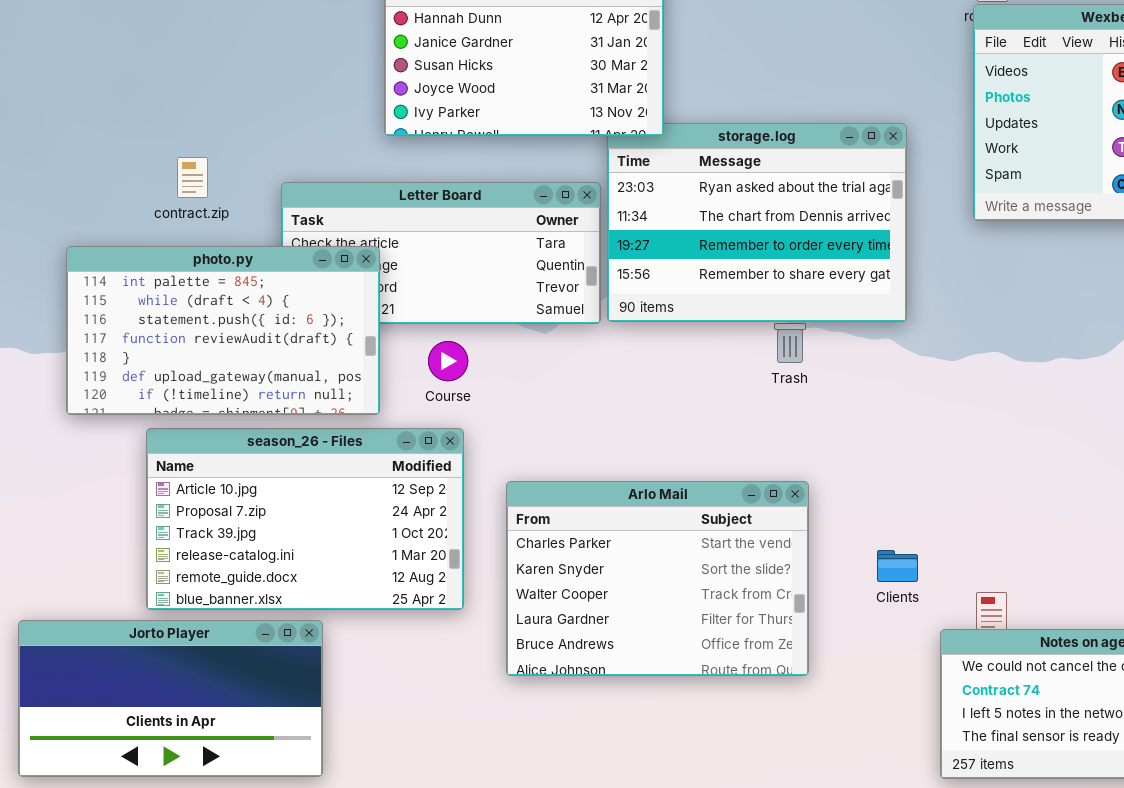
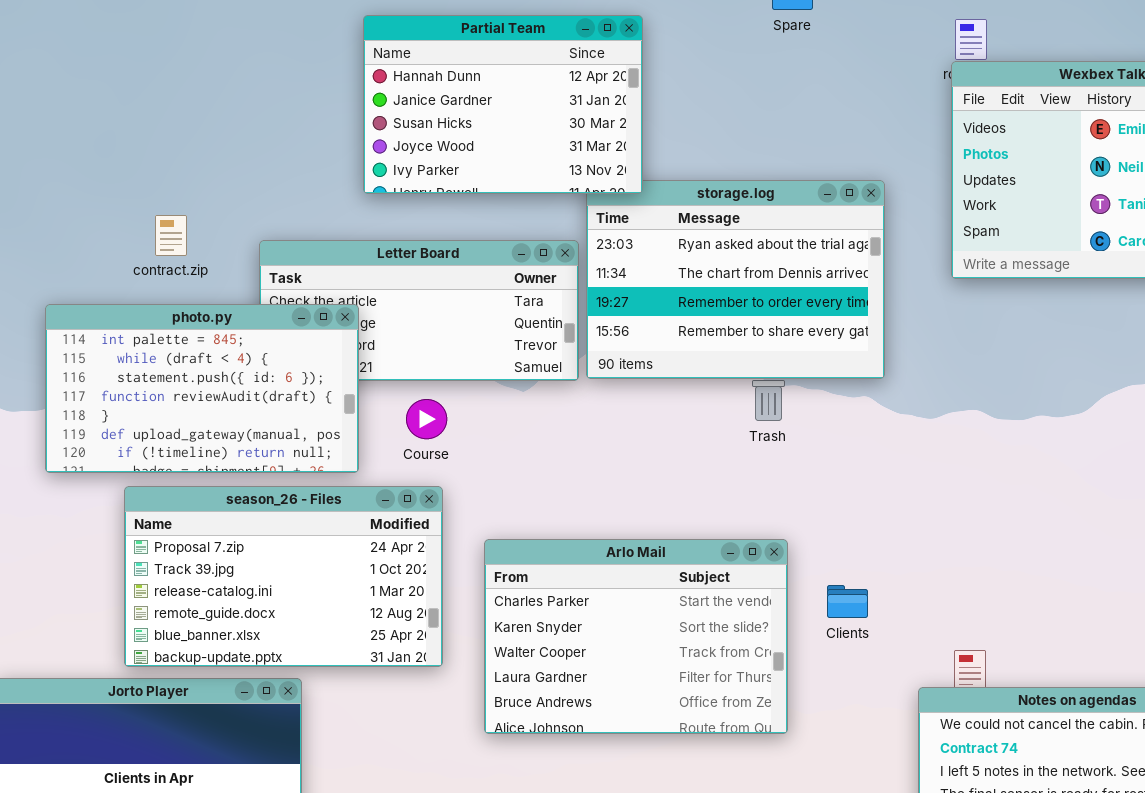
season_26 - Files: [146,428,464,610] -> [124,486,443,667], scrolled down 1 row
Clients: [877,550,918,582] -> [827,585,868,618], moved

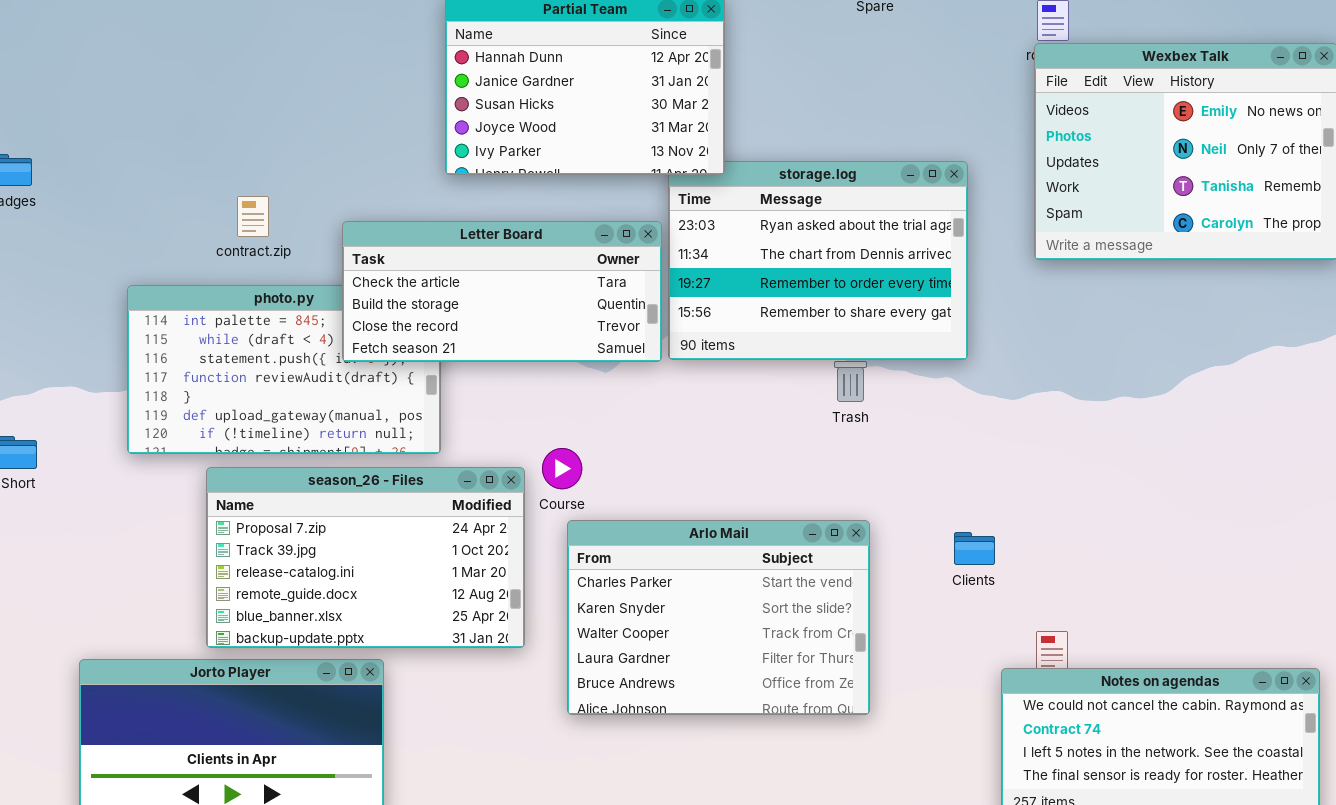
Letter Board: [259,240,579,381] -> [342,221,662,362], raised
Course: [406,399,447,439] -> [542,448,582,489], moved
Clients: [827,585,868,618] -> [954,532,995,565], moved

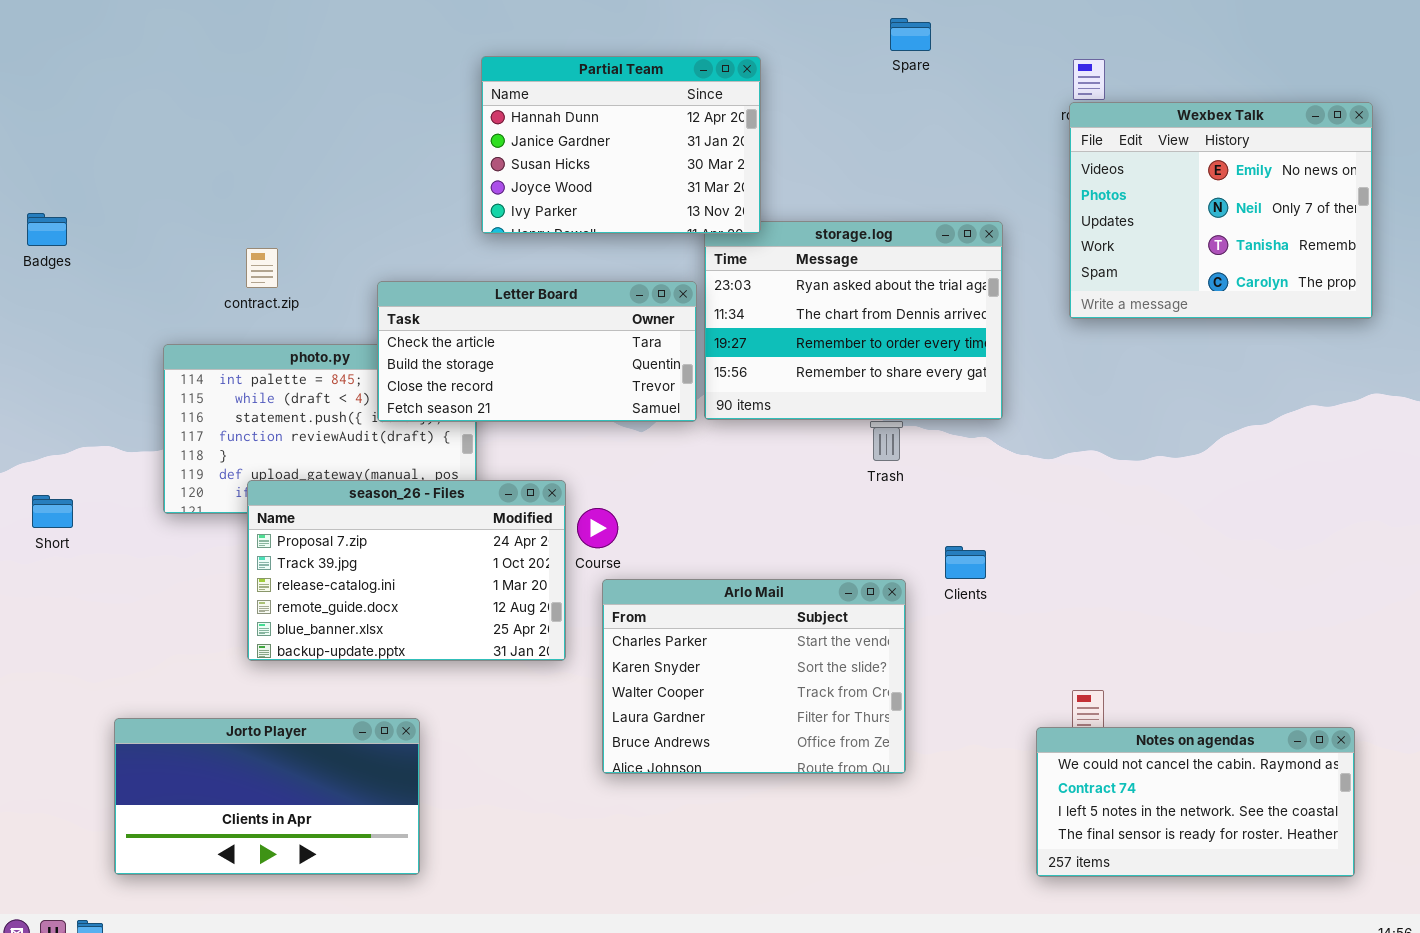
contract.zip: [237,196,269,237] -> [246,248,278,288], moved
season_26 - Files: [206,467,525,648] -> [247,480,566,661], moved
Clients: [954,532,995,565] -> [945,546,986,579], moved

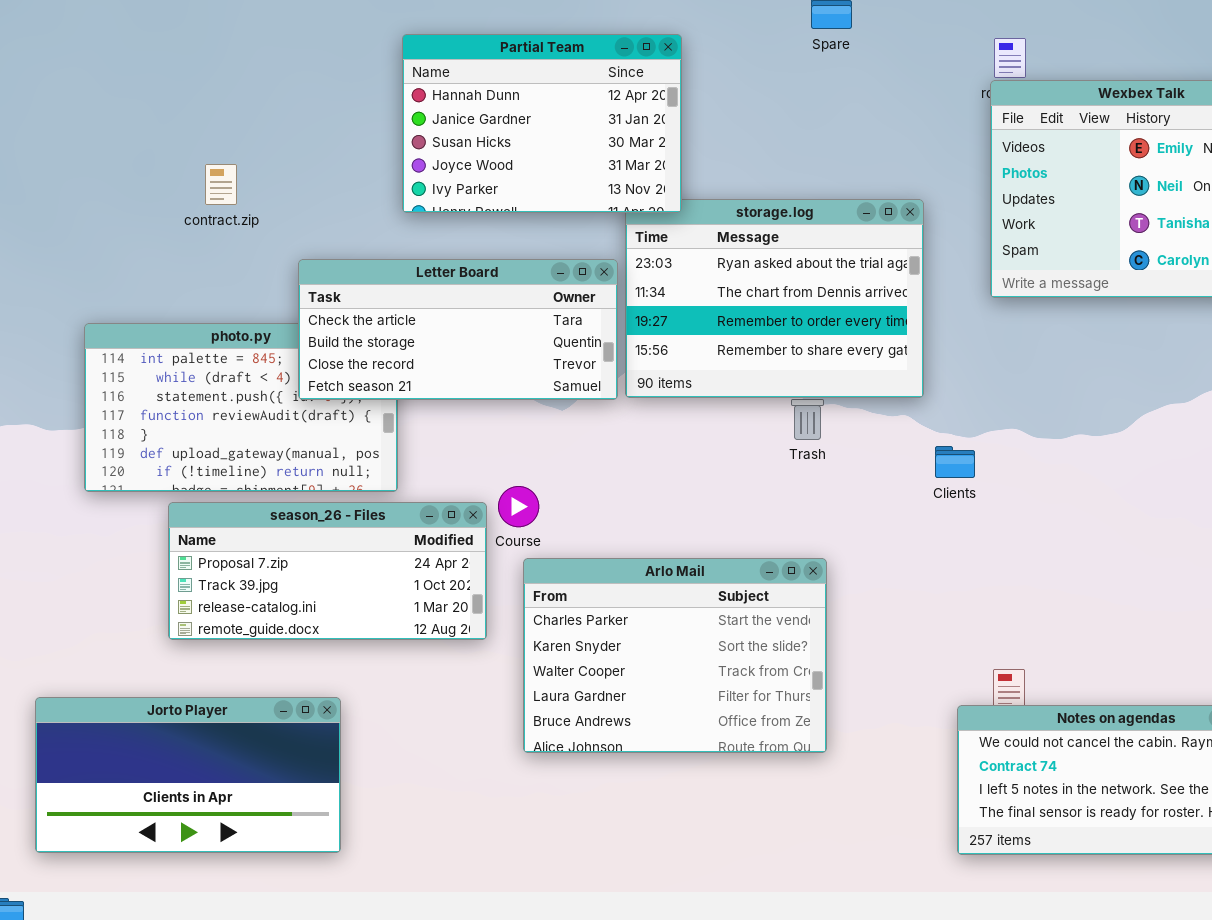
contract.zip: [246,248,278,288] -> [205,164,237,205], moved
season_26 - Files: [247,480,566,661] -> [168,502,487,640], resized
Clients: [945,546,986,579] -> [935,446,975,478], moved

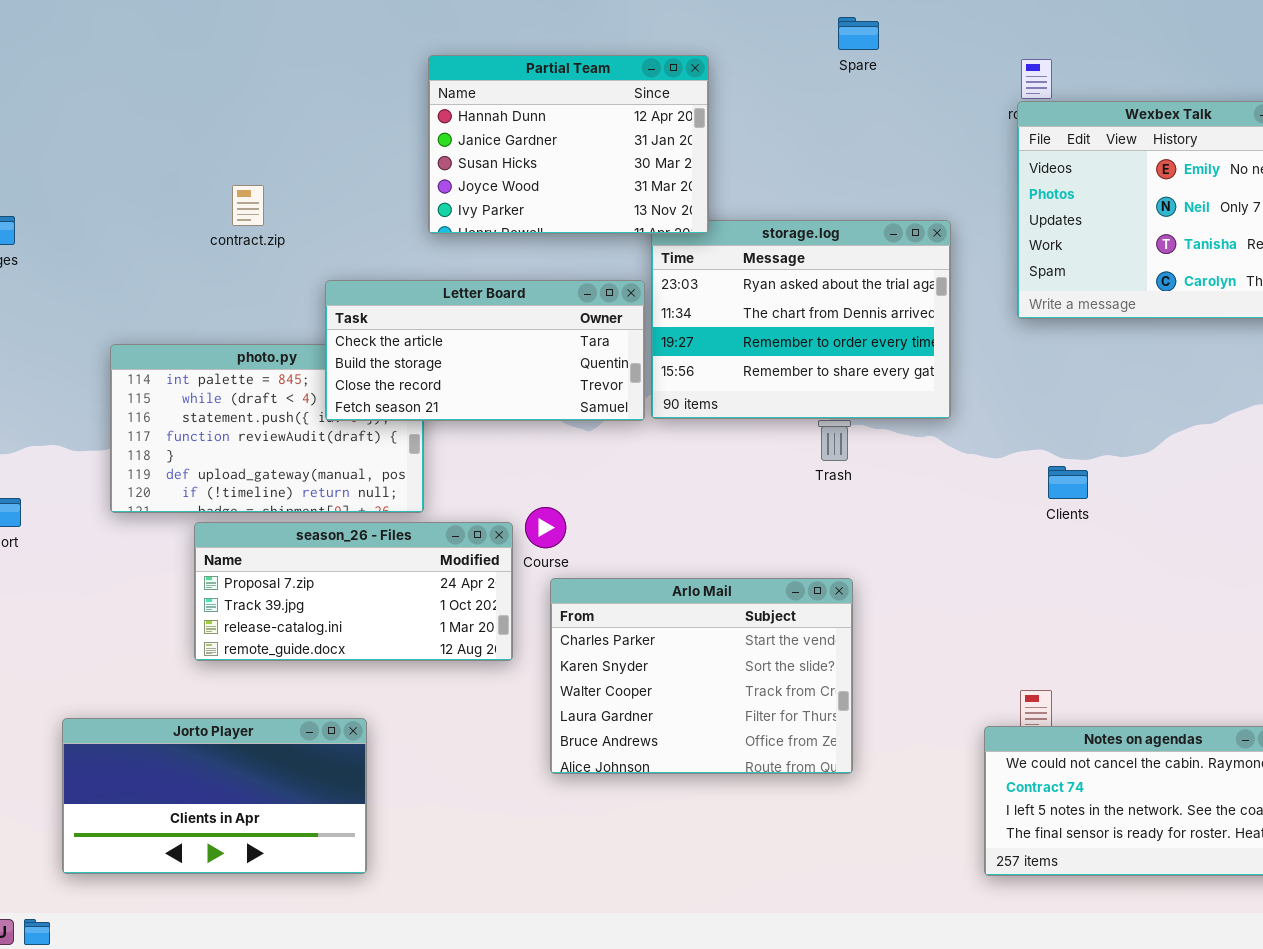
Clients: [935,446,975,478] -> [1048,466,1088,499], moved

